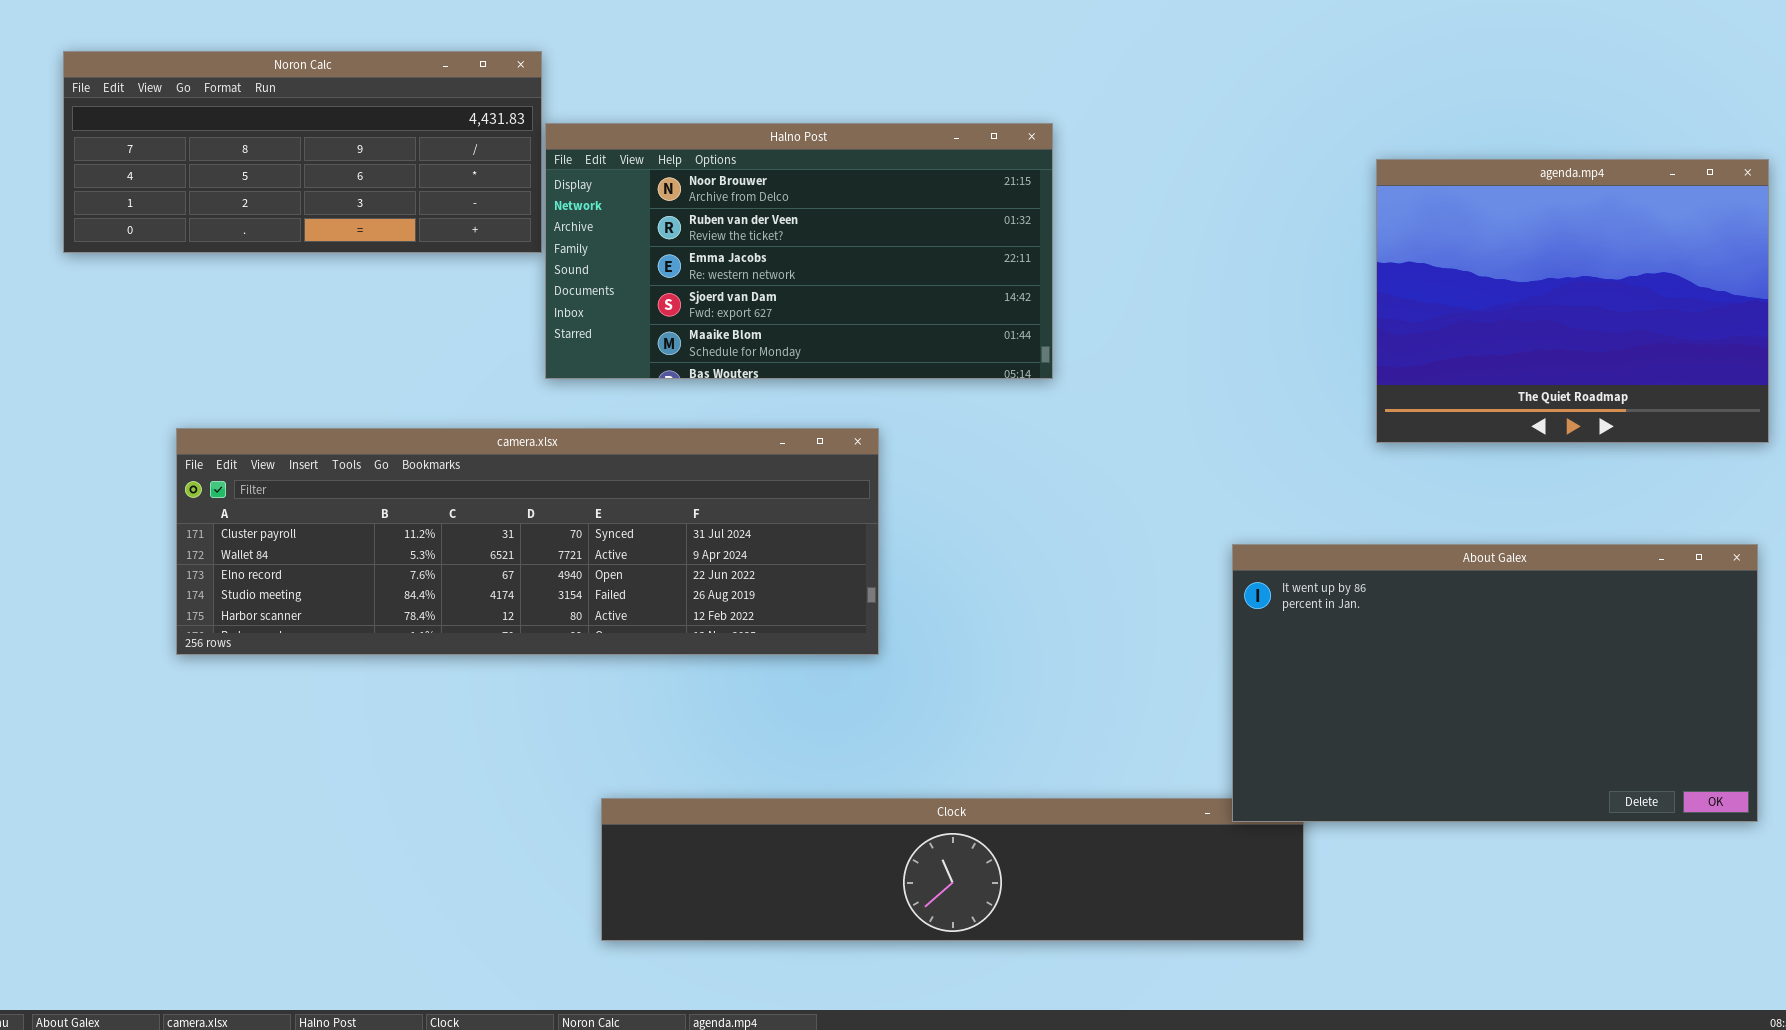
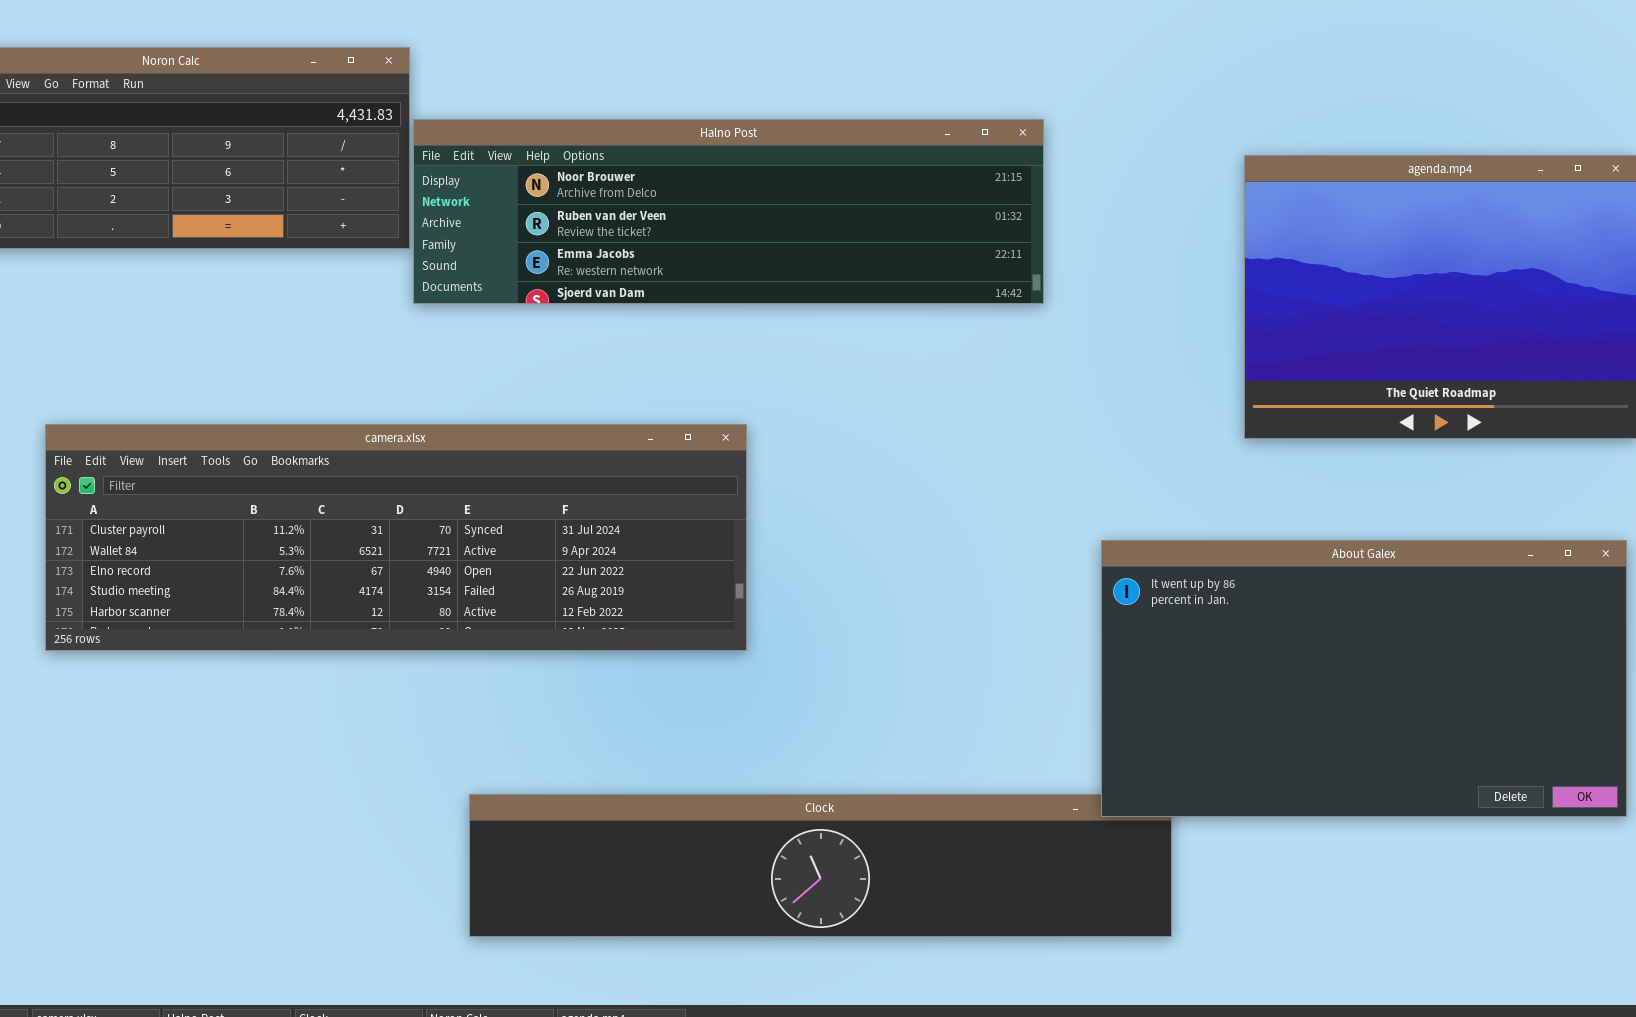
Halno Post: [545,123,1053,379] -> [413,119,1044,304], resized

